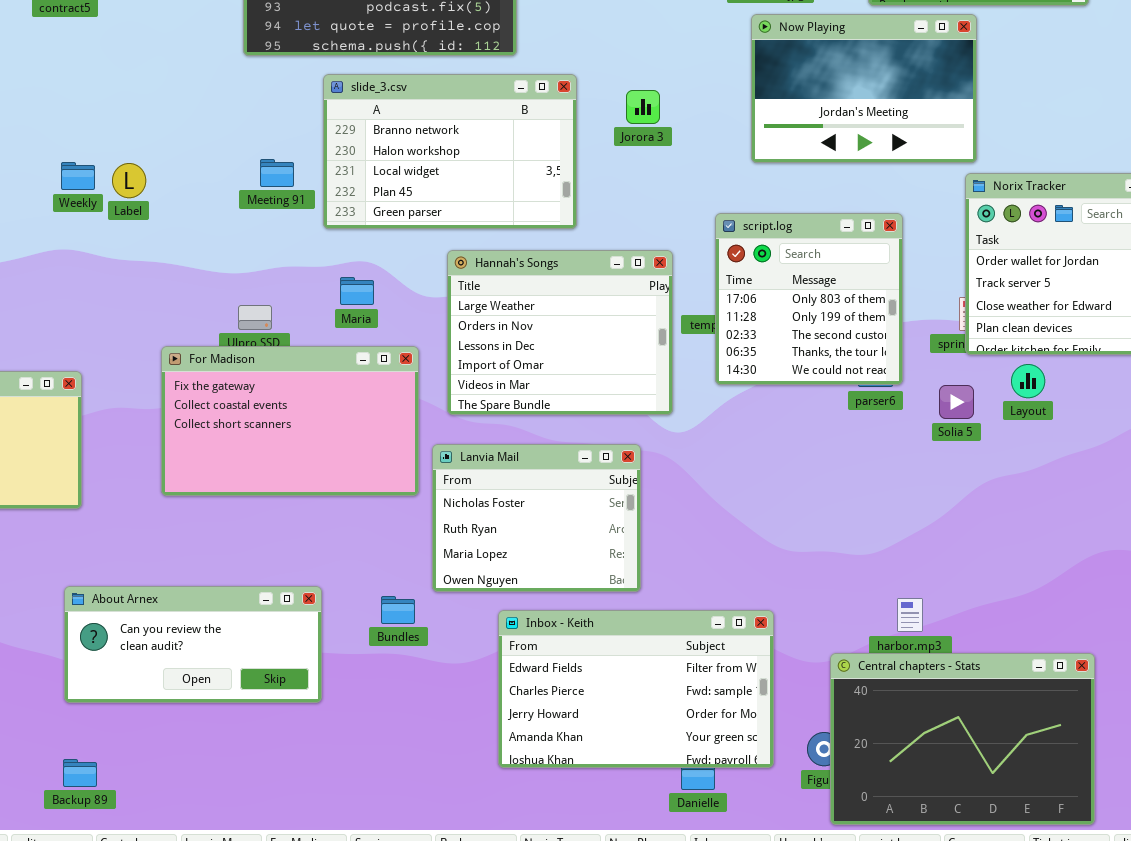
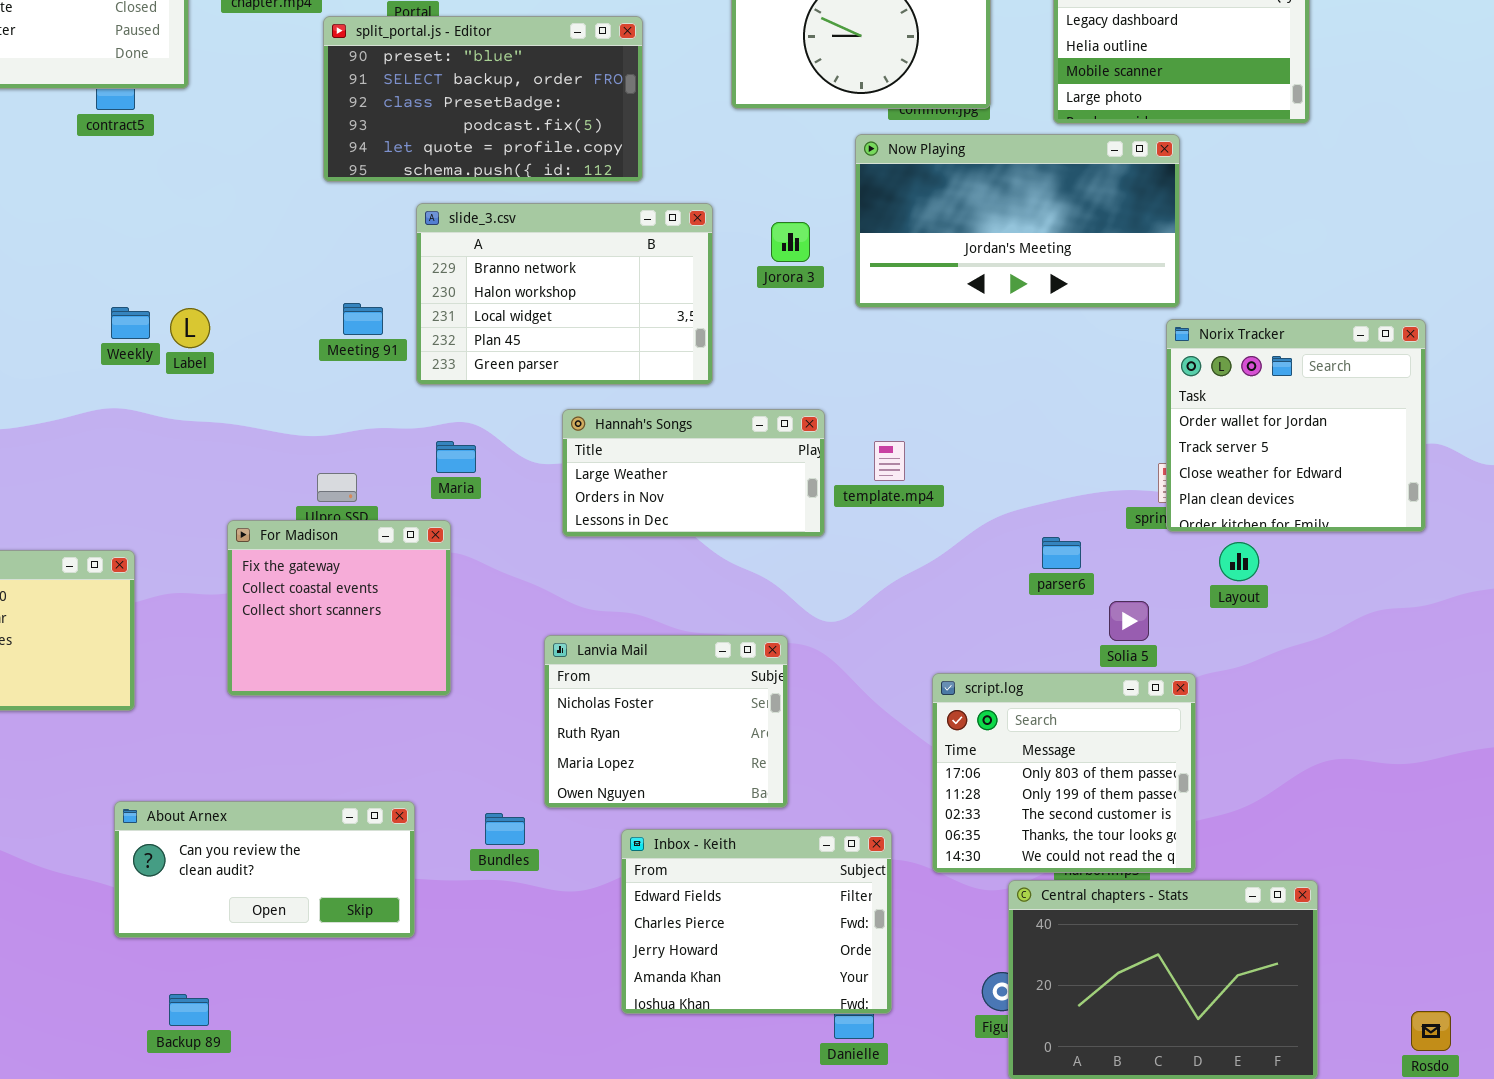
Now Playing: [751,14,977,163] -> [855,134,1180,308], resized
script.log: [715,213,903,385] -> [932,673,1196,873], moved, resized
Hannah's Songs: [447,250,673,415] -> [562,409,825,537], resized
For Madison: [161,346,419,496] -> [227,520,451,696], resized
Solia 5: [939,385,974,419] -> [1109,601,1149,641], moved
Inbox - Keith: [498,610,774,768] -> [621,829,892,1014], resized
Backup 89: [63,759,97,787] -> [169,994,209,1026], moved

